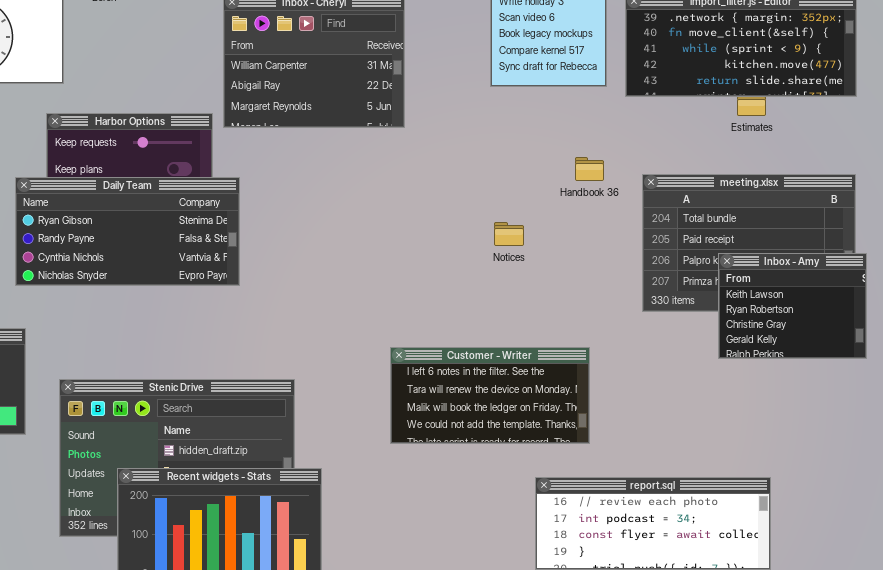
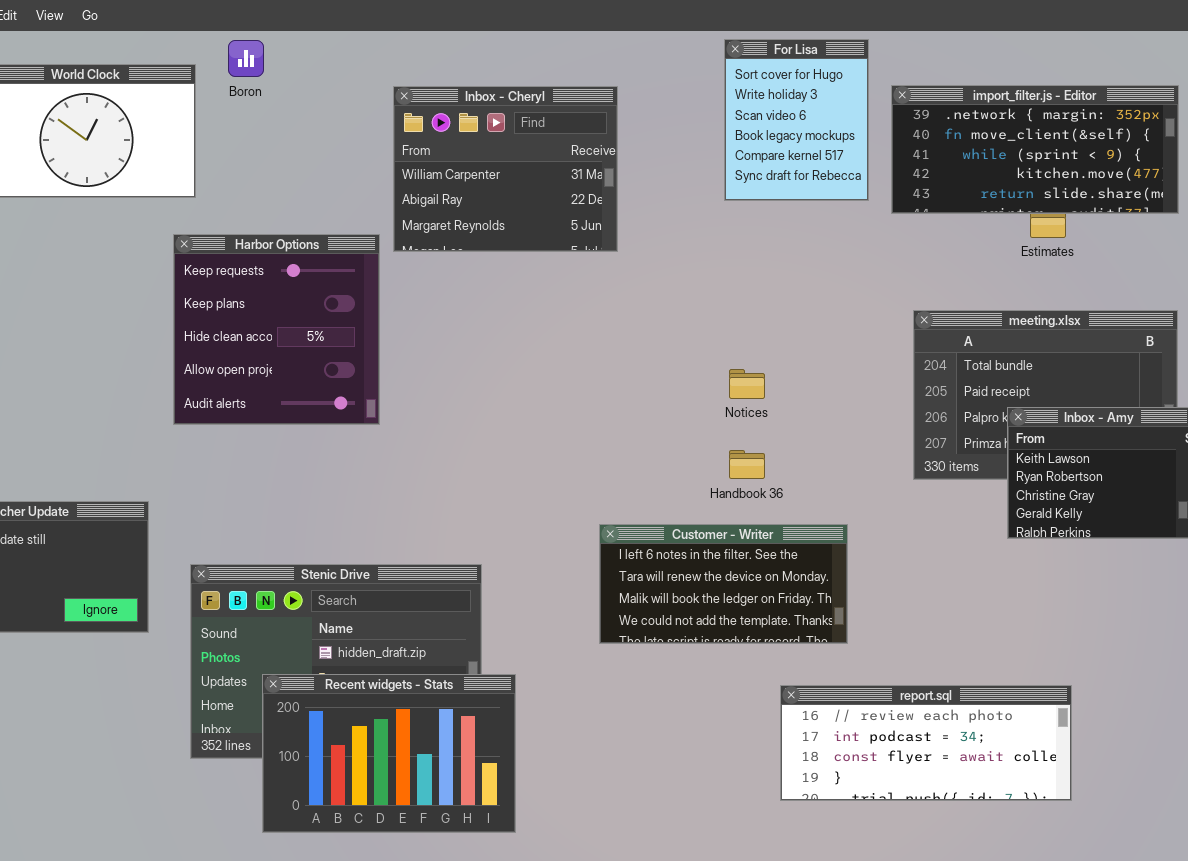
Handbook 36: [575,157,604,181] -> [729,450,765,479], moved
Daily Team: [15,177,240,286] -> none, closed

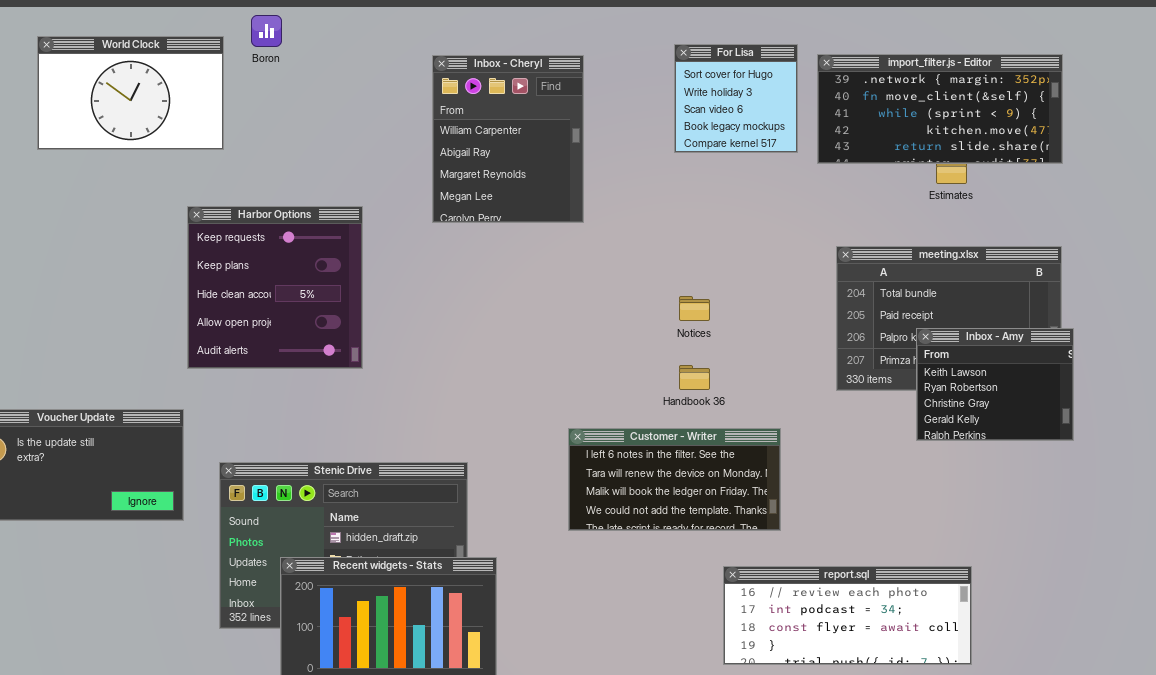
For Lisa: [724,39,869,201] -> [674,44,798,153], resized
Inbox - Cheryl: [393,86,618,252] -> [432,55,584,223], resized
Harbor Options: [173,234,380,425] -> [187,206,363,369], moved

